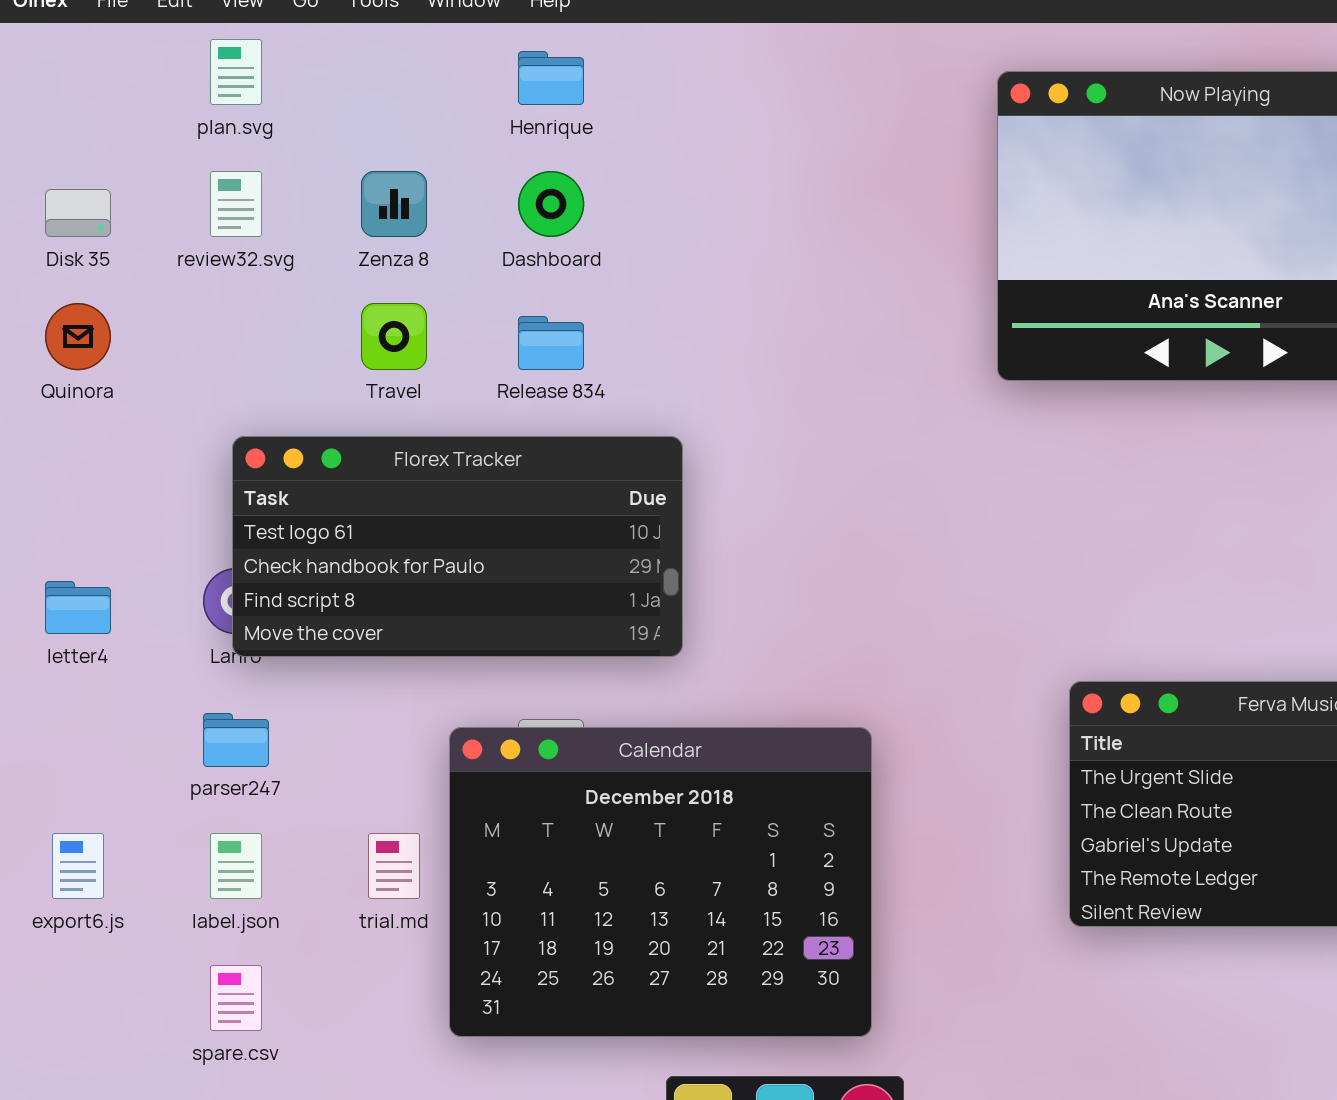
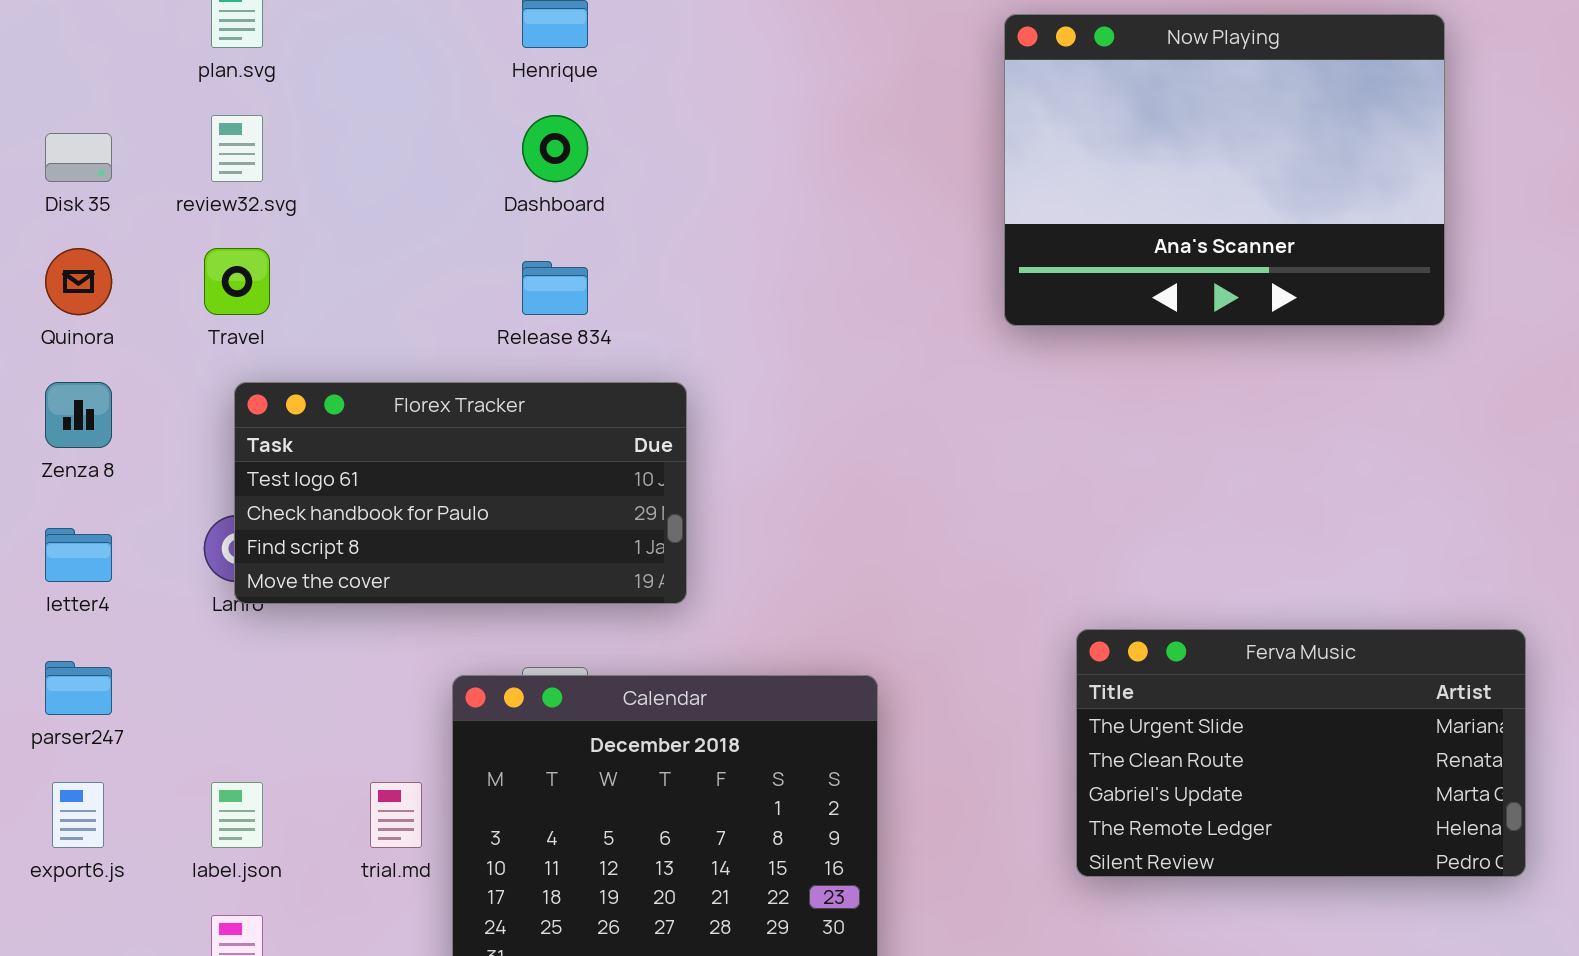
Zenza 8: [361,171,427,237] -> [45,382,112,448], moved
Travel: [361,303,427,370] -> [204,248,270,315], moved
parser247: [203,713,269,767] -> [45,661,112,715], moved

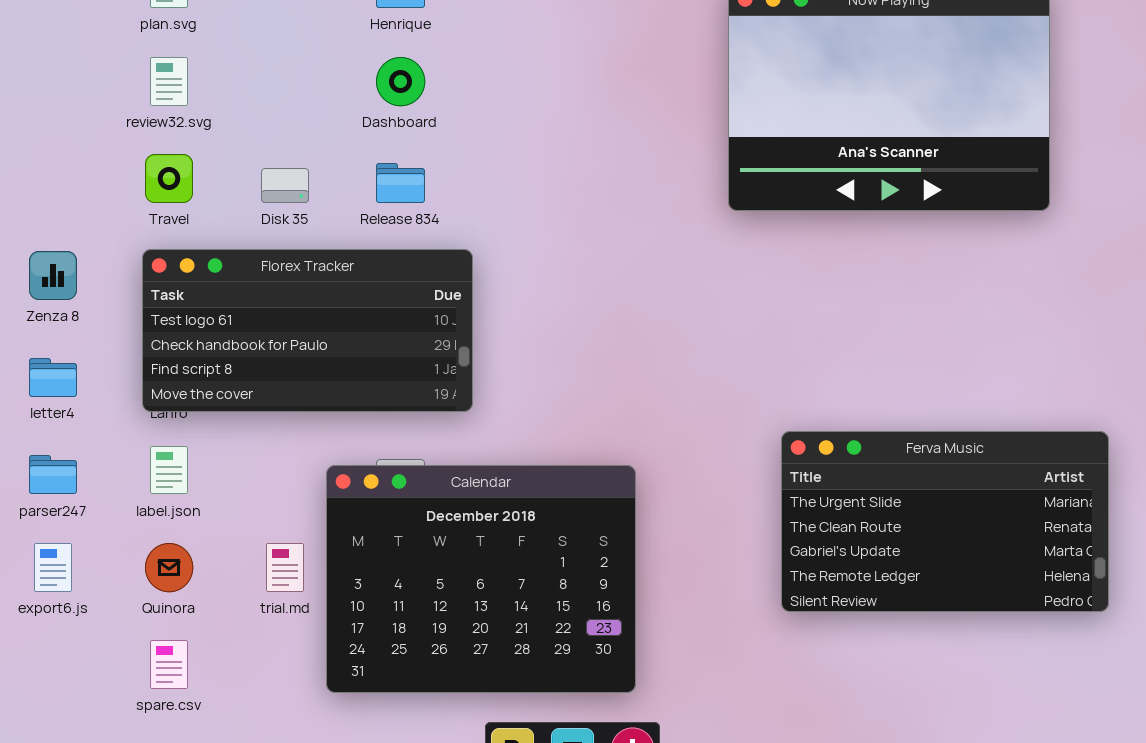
Disk 35: [45,133,112,182] -> [261,168,309,203], moved
Quinora: [45,248,112,315] -> [145,543,193,592], moved
Florex Tracker: [234,382,687,604] -> [142,249,473,412], moved
label.json: [211,782,263,848] -> [150,446,188,494], moved

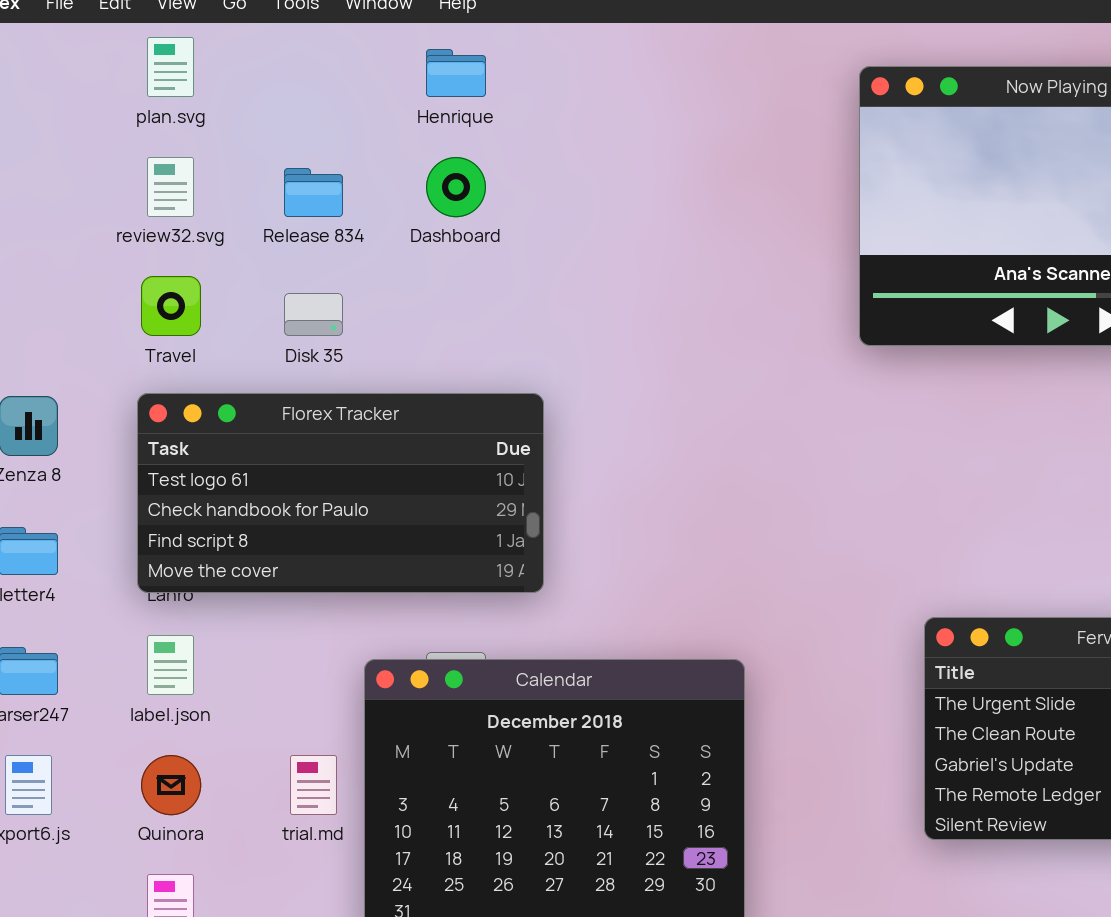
Release 834: [376,163,425,203] -> [284,168,343,217], moved

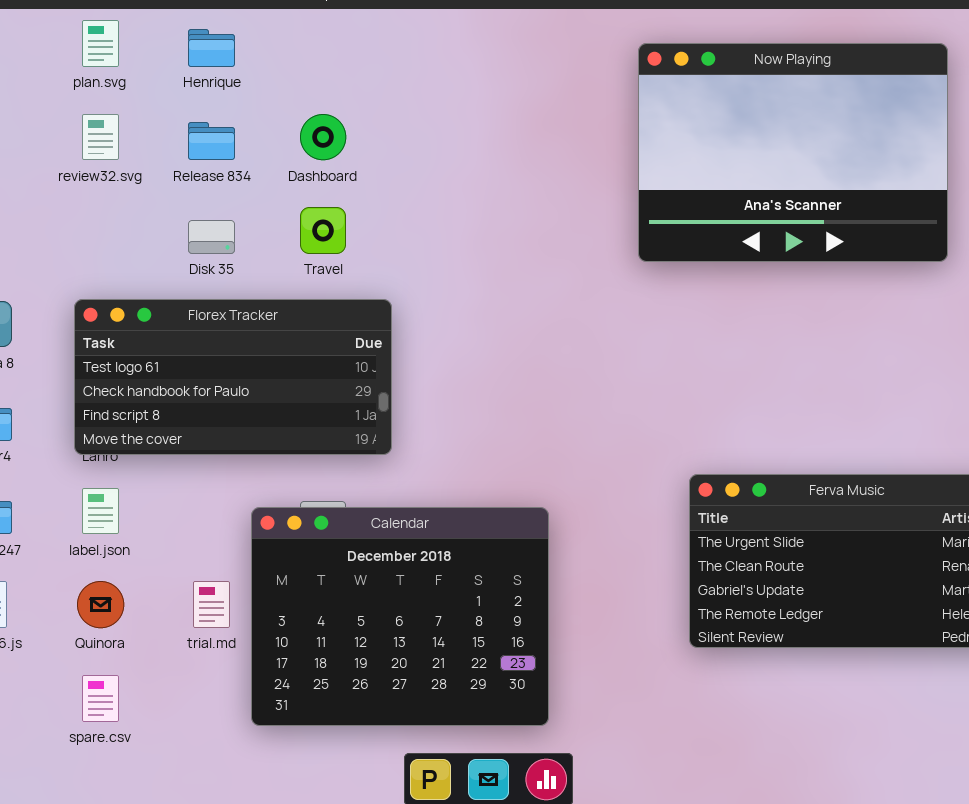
Henrique: [426,49,486,97] -> [188,29,235,67], moved
Travel: [141,276,201,336] -> [300,207,346,254], moved

